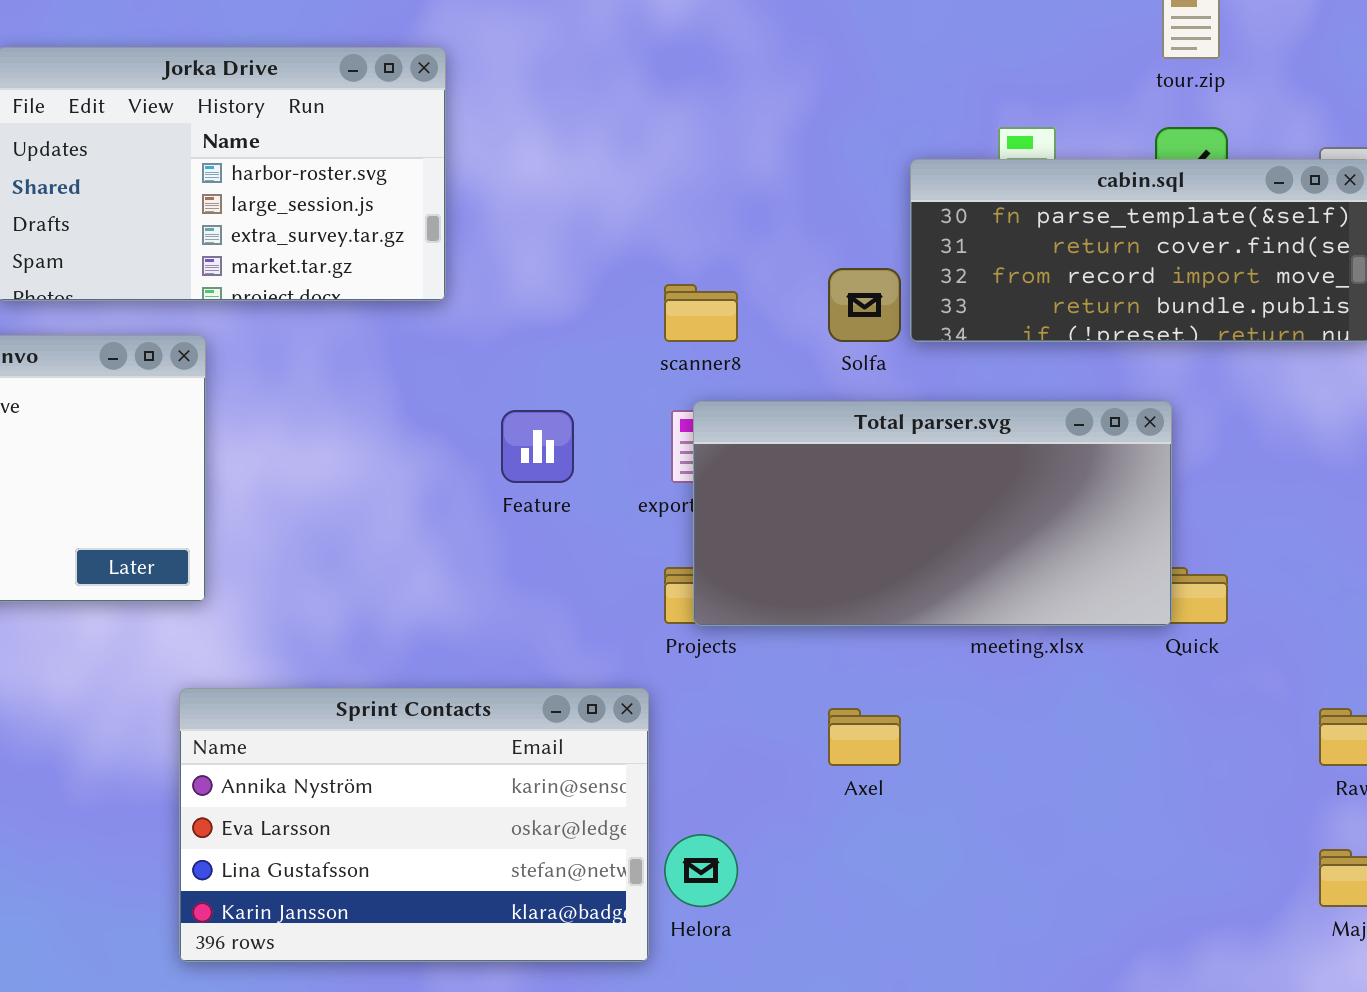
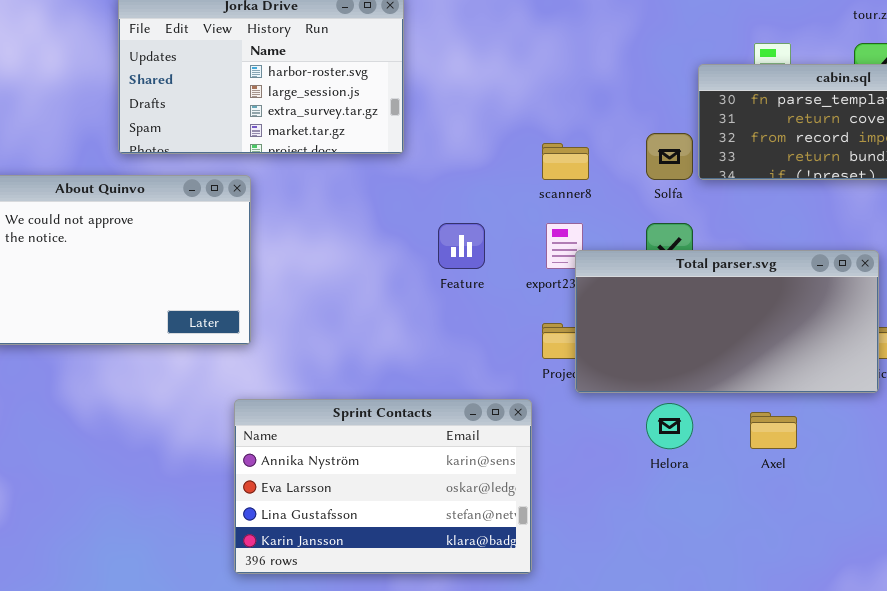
Total parser.svg: [693,401,1172,626] -> [575,250,879,393], moved
Axel: [828,708,901,766] -> [750,412,797,449], moved
Helora: [664,834,738,907] -> [646,403,693,449], moved

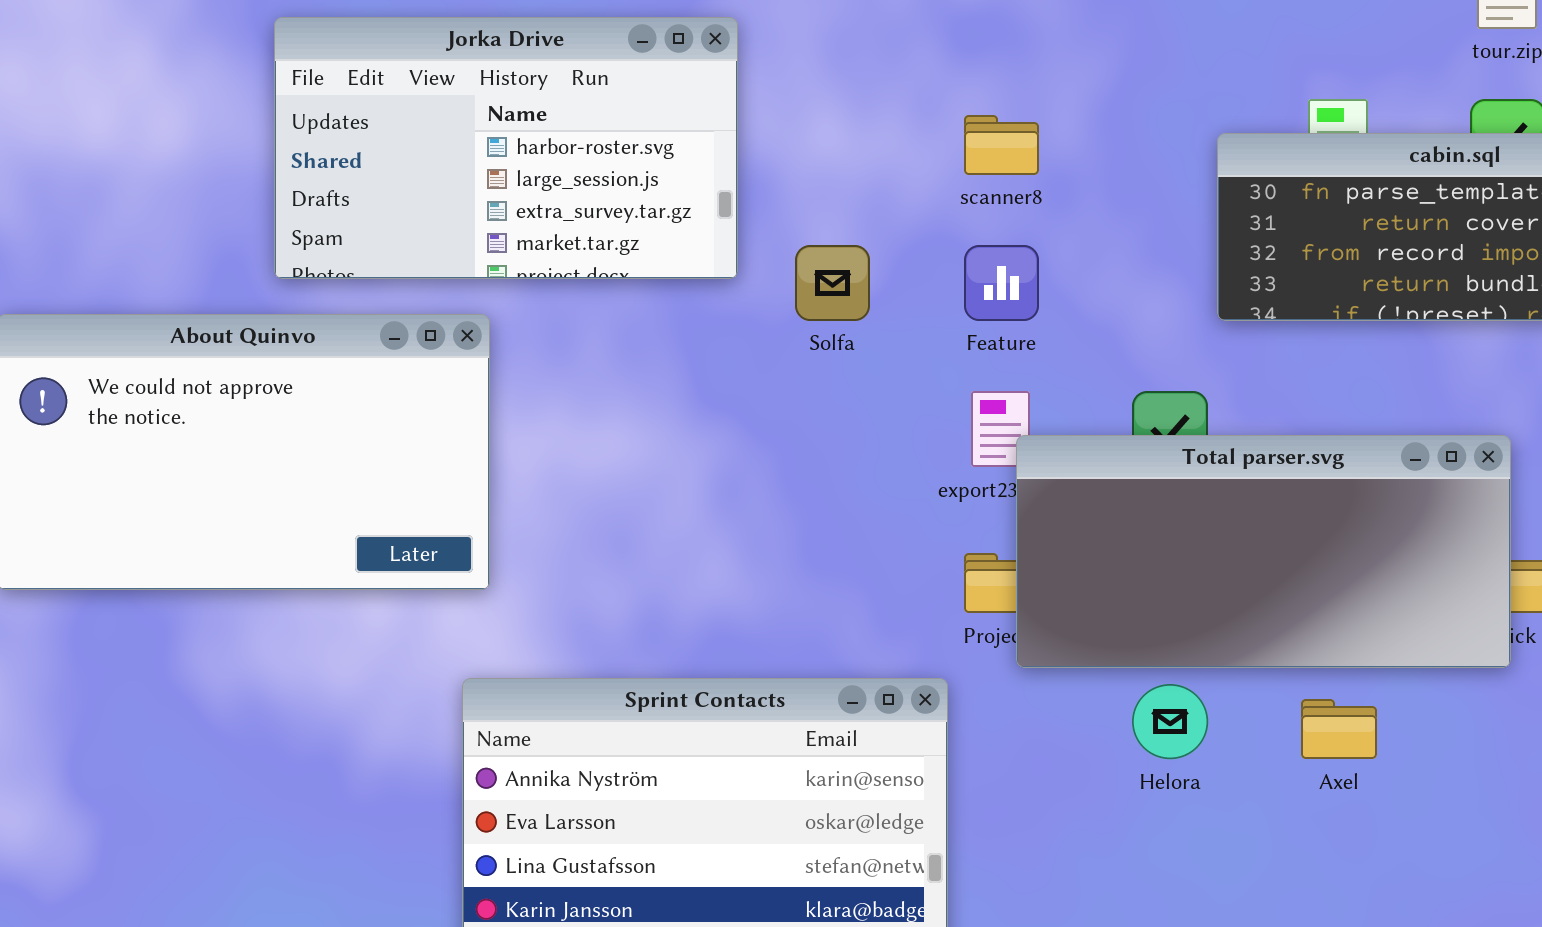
Solfa: [646,133,693,180] -> [795,245,870,321], moved
scanner8: [542,143,589,180] -> [964,115,1039,175], moved
Feature: [438,223,485,269] -> [964,245,1039,321], moved

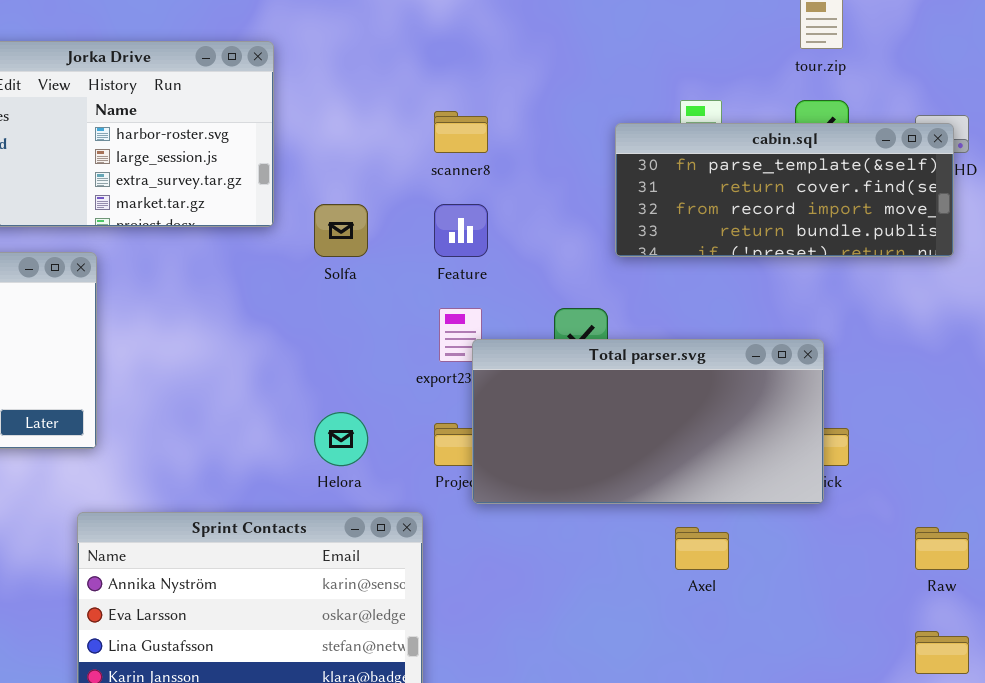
Helora: [1132,684,1208,759] -> [314,412,368,466], moved

